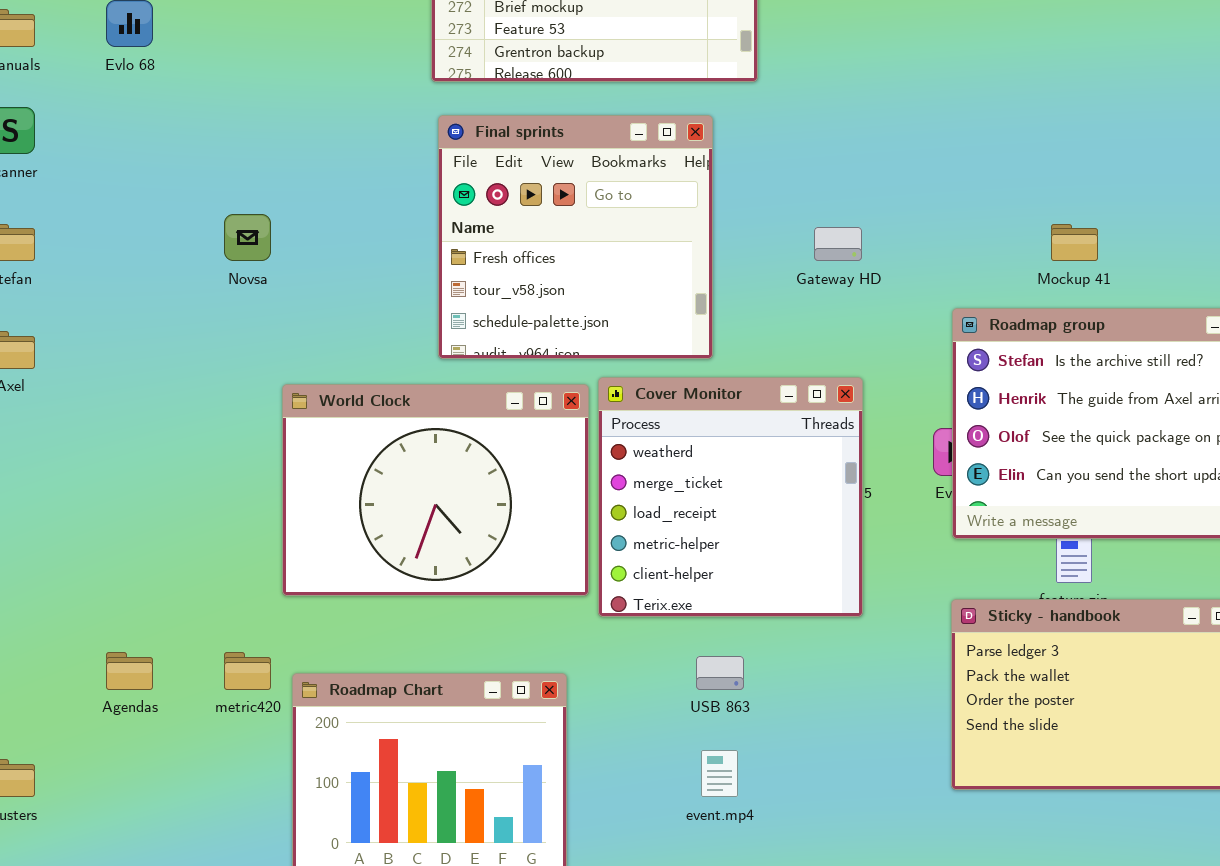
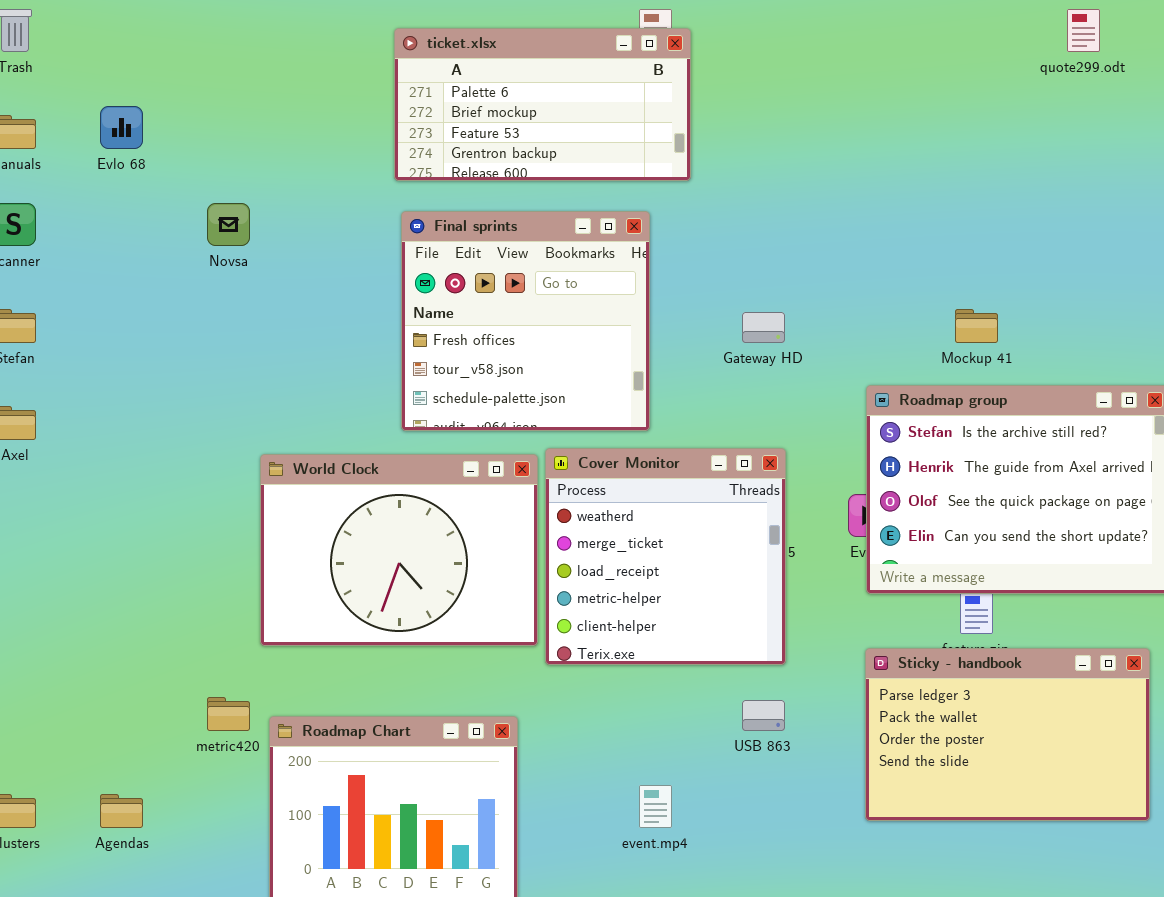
Novsa: [224,214,271,261] -> [207,203,250,246], moved
Agendas: [106,652,153,690] -> [100,794,143,828], moved
USB 863: [696,656,744,690] -> [742,700,785,731], moved

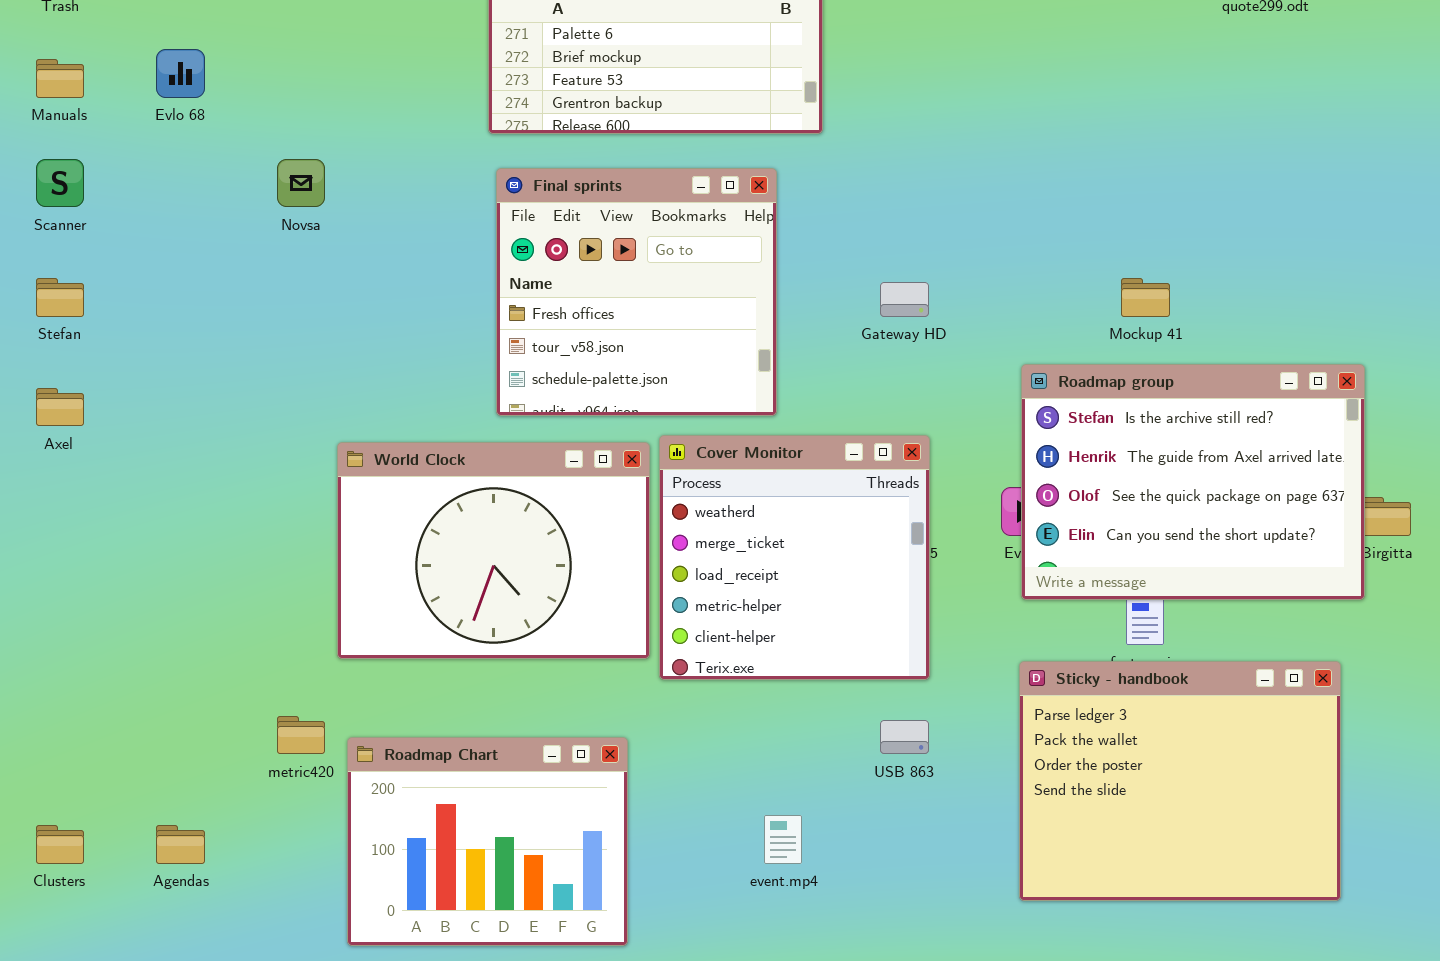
Sticky - handbook: [865,648,1150,821] -> [1019,661,1341,901], resized

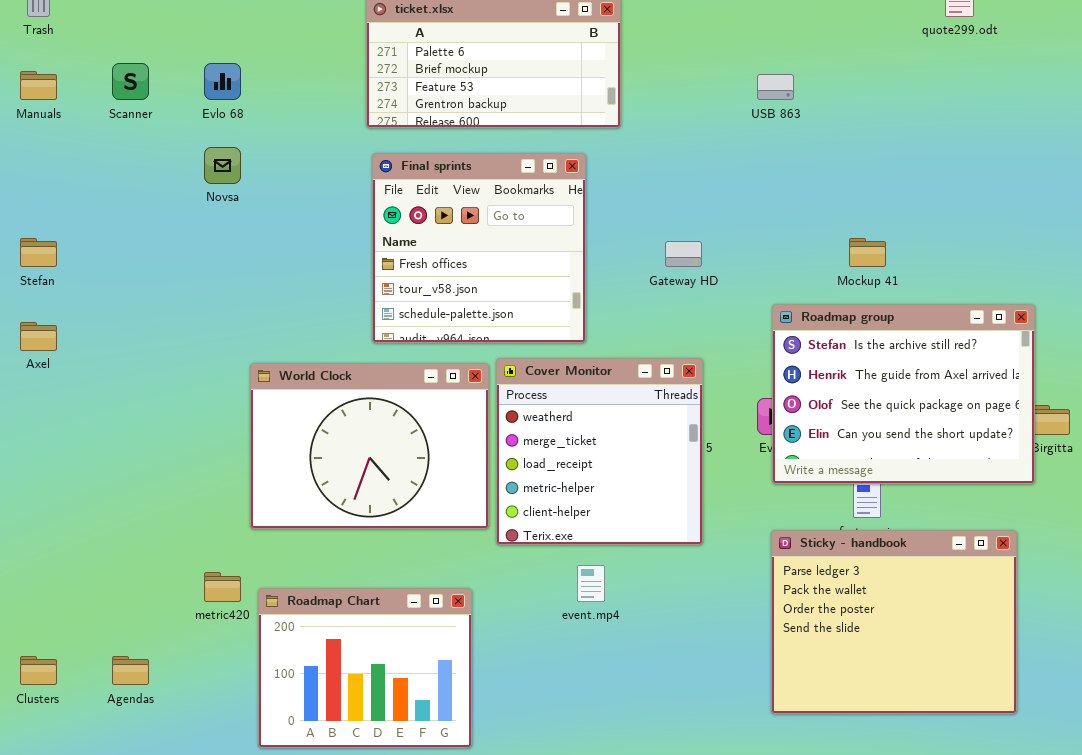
Evlo 68: [156,49,205,98] -> [204,63,241,100], moved
Scanner: [36,159,84,207] -> [112,63,149,100], moved
USB 863: [880,720,929,754] -> [757,74,794,100], moved
event.mp4: [764,815,802,864] -> [577,565,605,602], moved

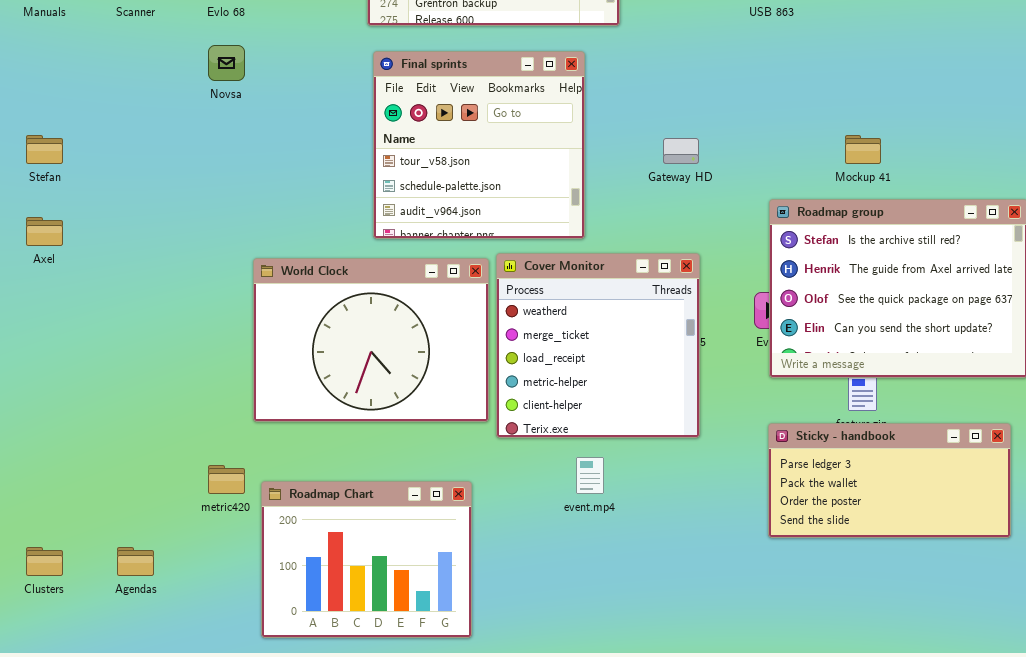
Final sprints: [372,153,586,343] -> [373,51,585,239], scrolled down 1 row
Sticky - handbook: [771,530,1017,714] -> [768,423,1011,538], resized

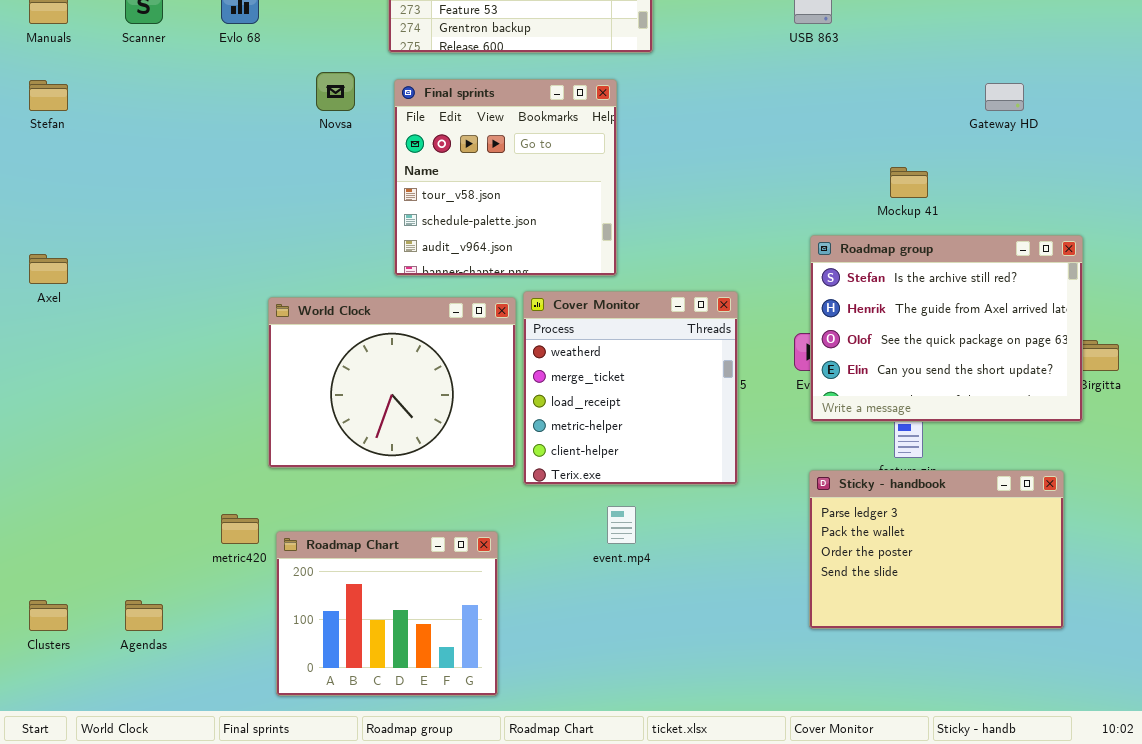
Novsa: [208,45,245,81] -> [316,72,355,111], moved
Stefan: [26,135,63,164] -> [29,80,68,111], moved
Gateway HD: [663,138,699,164] -> [985,83,1024,111], moved
Sticky - handbook: [768,423,1011,538] -> [809,470,1064,629], resized

